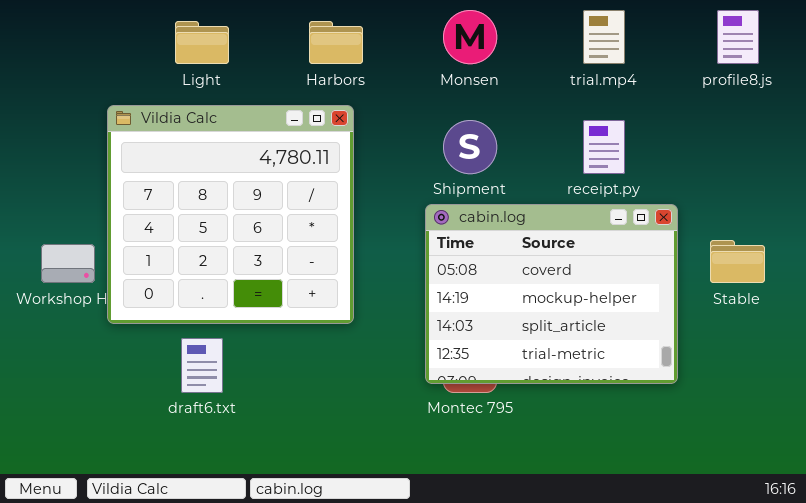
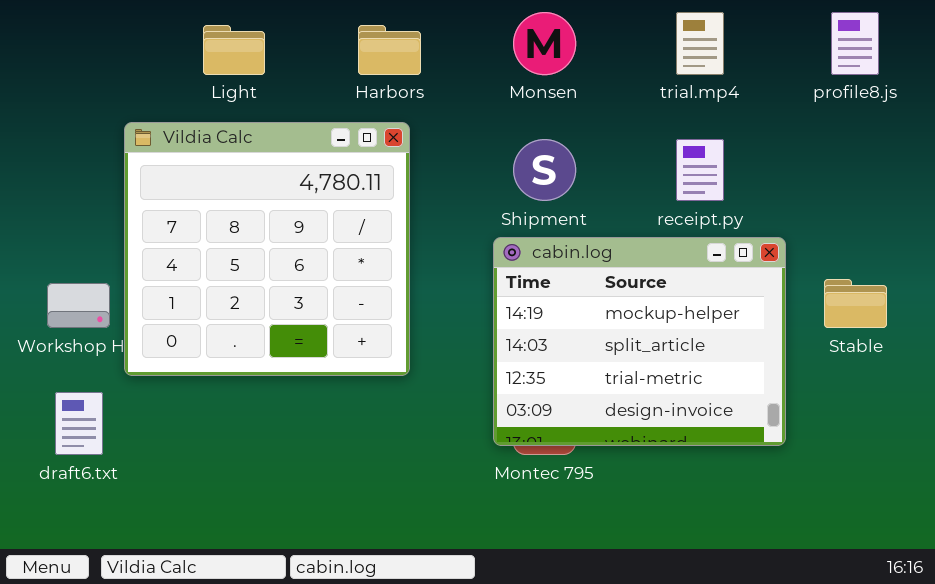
cabin.log: [425,204,678,384] -> [493,237,786,446], scrolled down 1 row
draft6.txt: [181,338,223,393] -> [55,392,103,455], moved

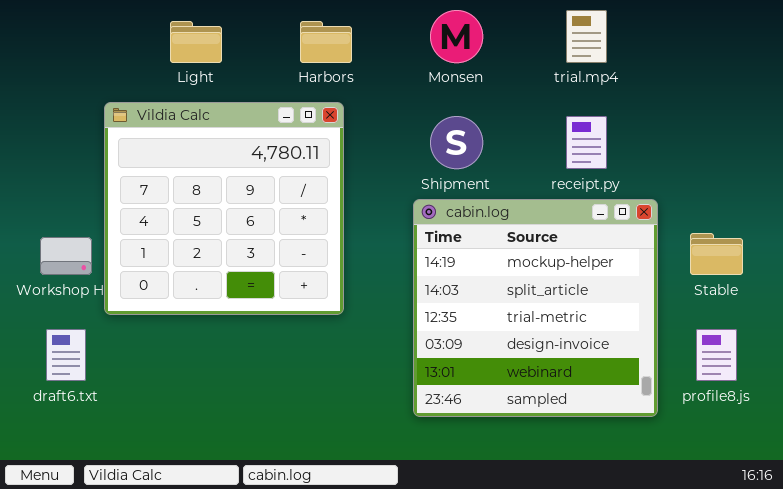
profile8.js: [831,12,879,75] -> [696,329,737,381], moved
cabin.log: [493,237,786,446] -> [413,199,658,417], resized

